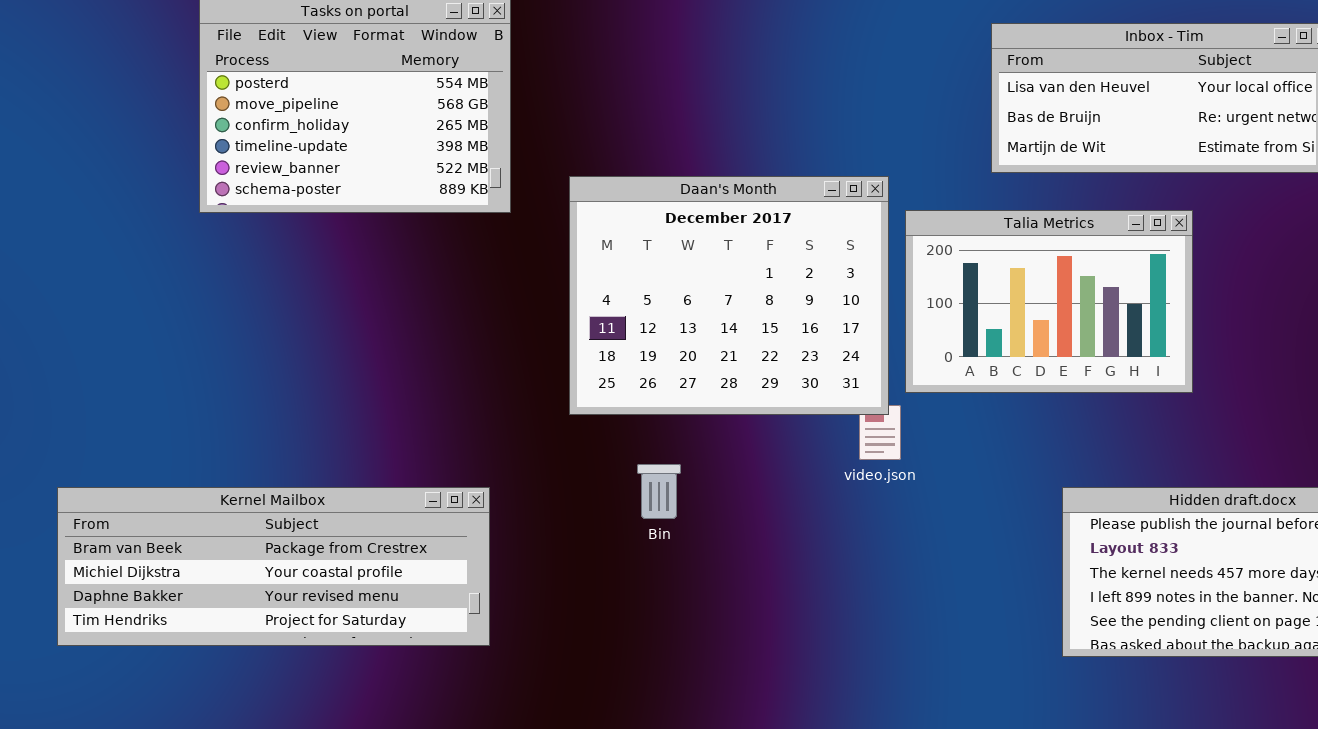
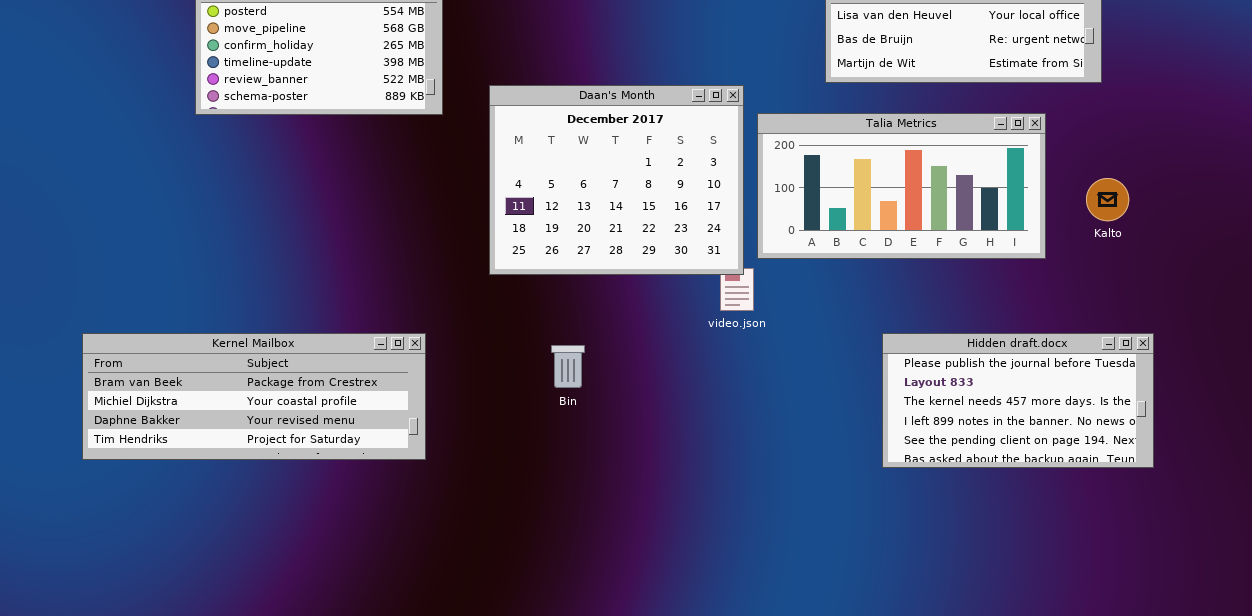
Talia Metrics: [905,210,1193,393] -> [757,113,1046,259], resized
Bin: [637,464,681,519] -> [551,345,585,388], moved

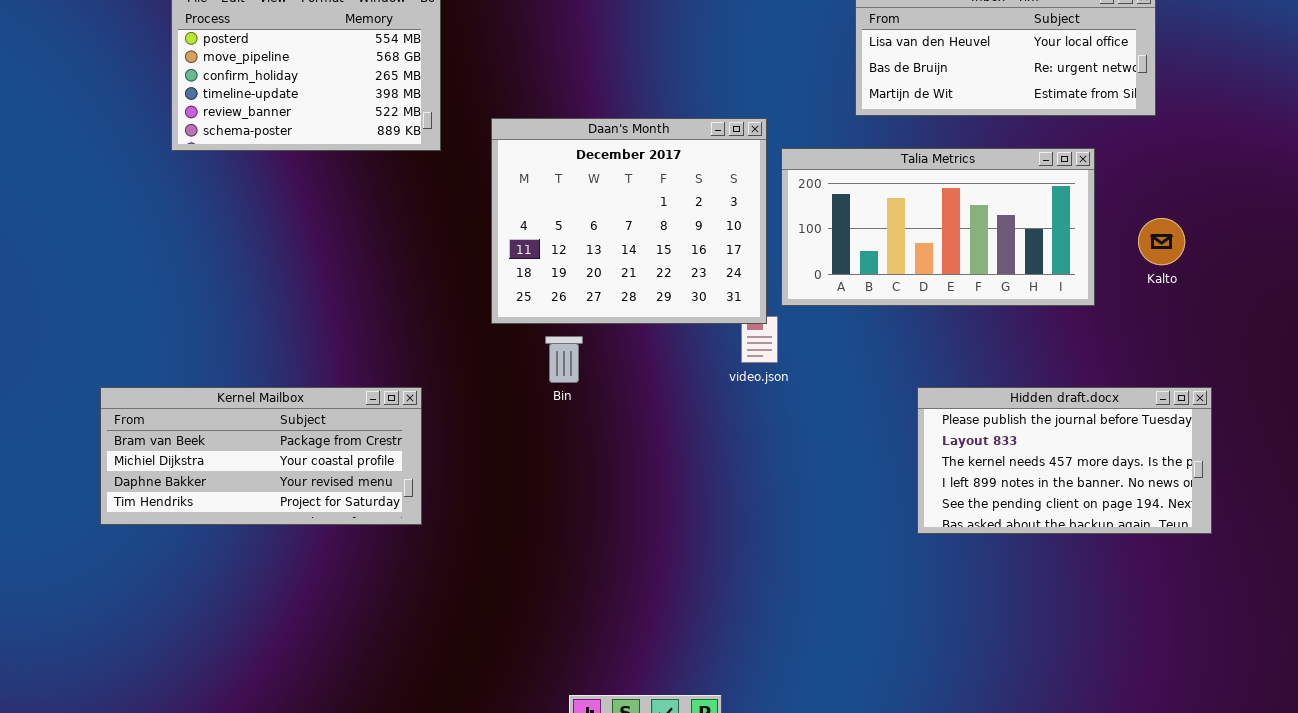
Kernel Mailbox: [82,333,426,460] -> [100,387,422,525], resized
Bin: [551,345,585,388] -> [545,336,583,383], moved

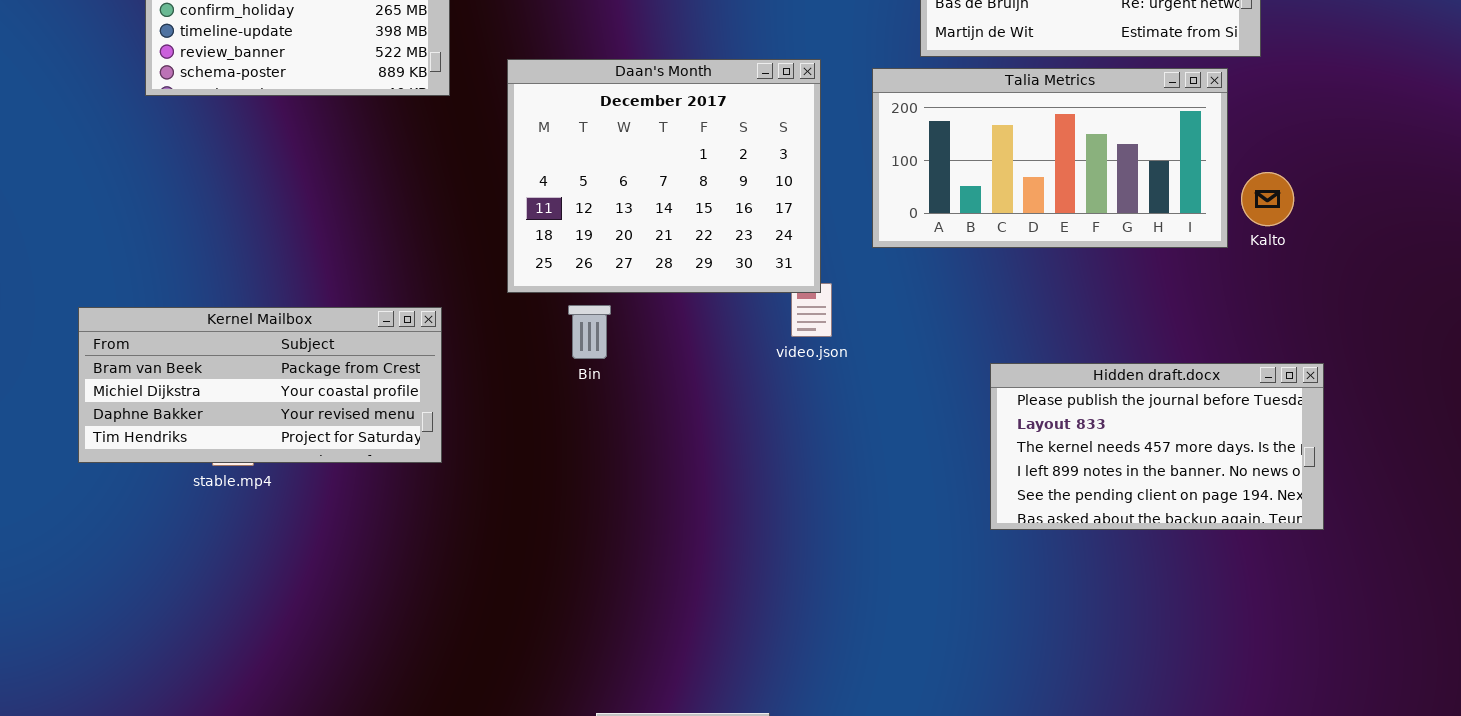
Talia Metrics: [781,148,1095,306] -> [872,68,1228,248], moved
Kernel Mailbox: [100,387,422,525] -> [78,307,442,463], moved

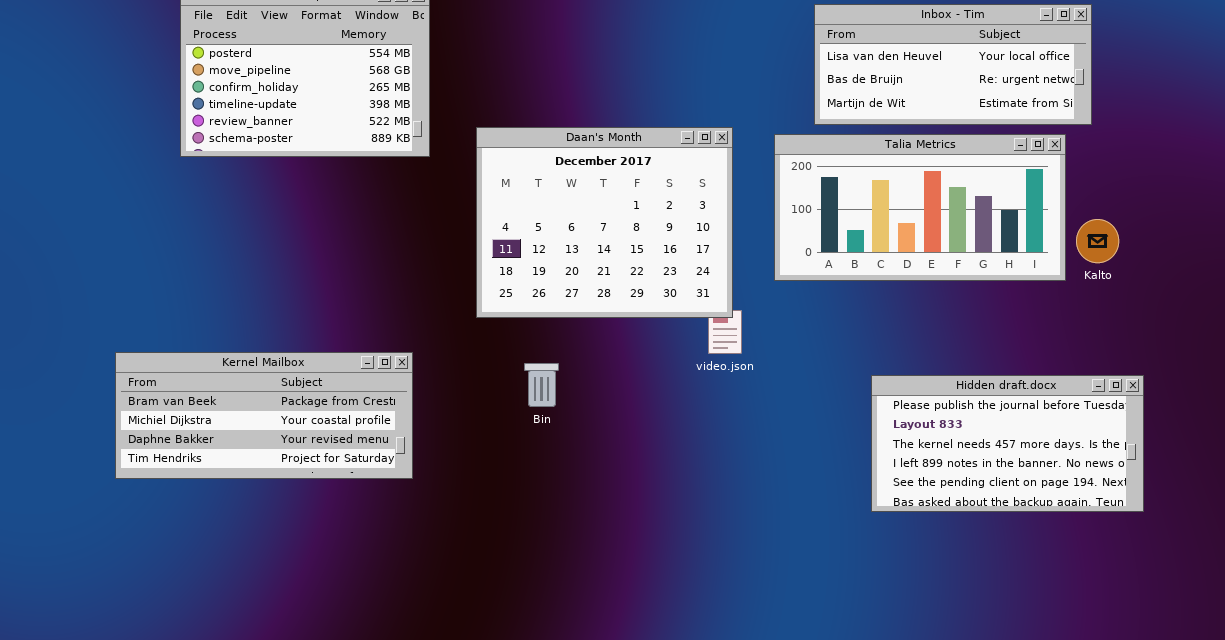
Bin: [568,305,611,359] -> [524,363,559,407], moved
Kernel Mailbox: [78,307,442,463] -> [115,352,413,479], moved

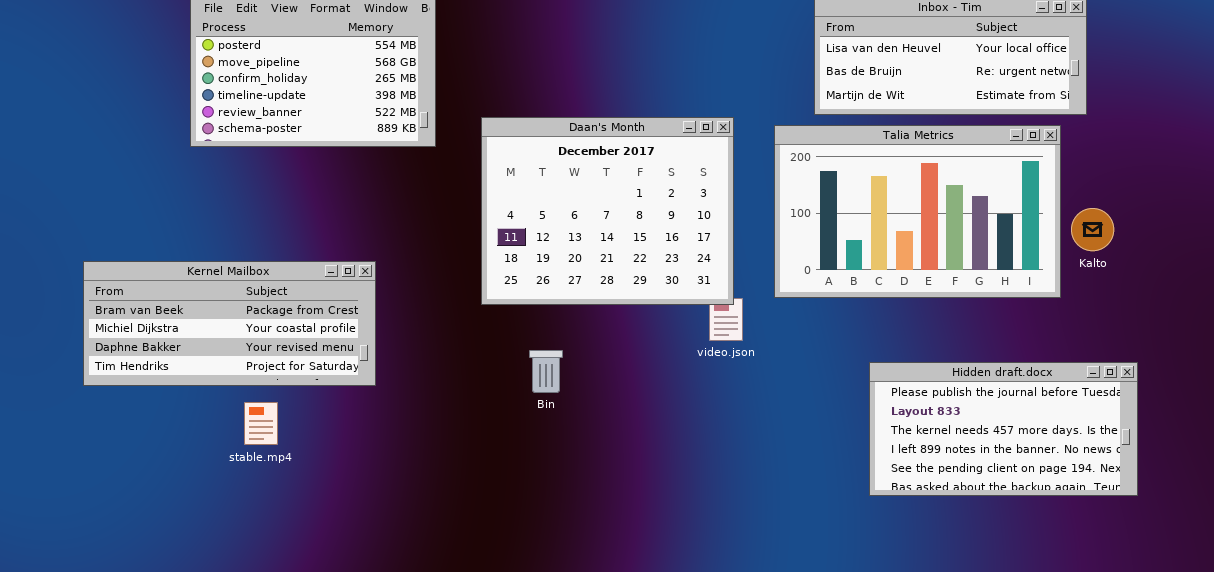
Talia Metrics: [774,134,1066,281] -> [774,125,1061,298], resized
Kernel Mailbox: [115,352,413,479] -> [83,261,376,386], moved

